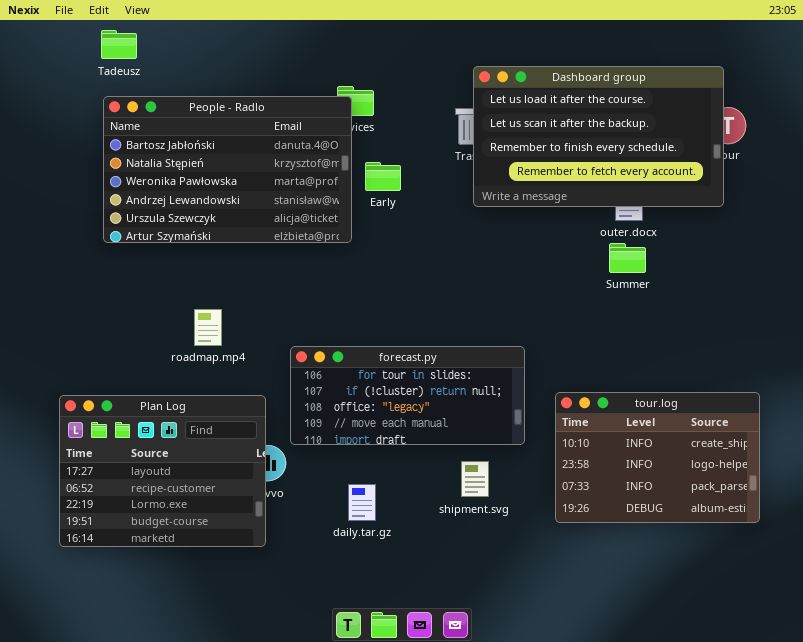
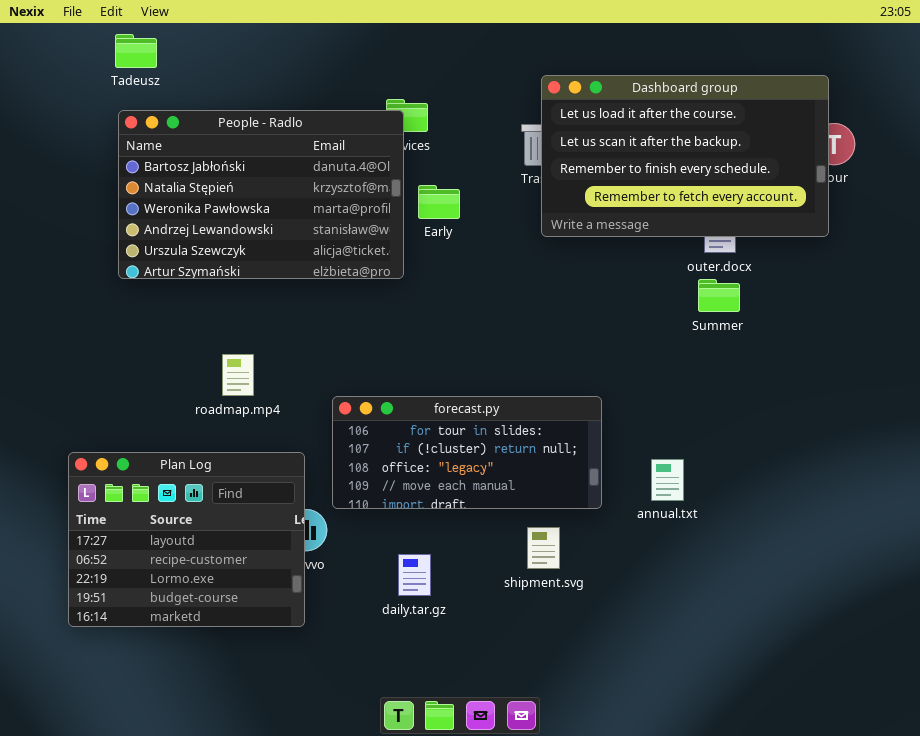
tour.log: [555,392,760,523] -> none, closed

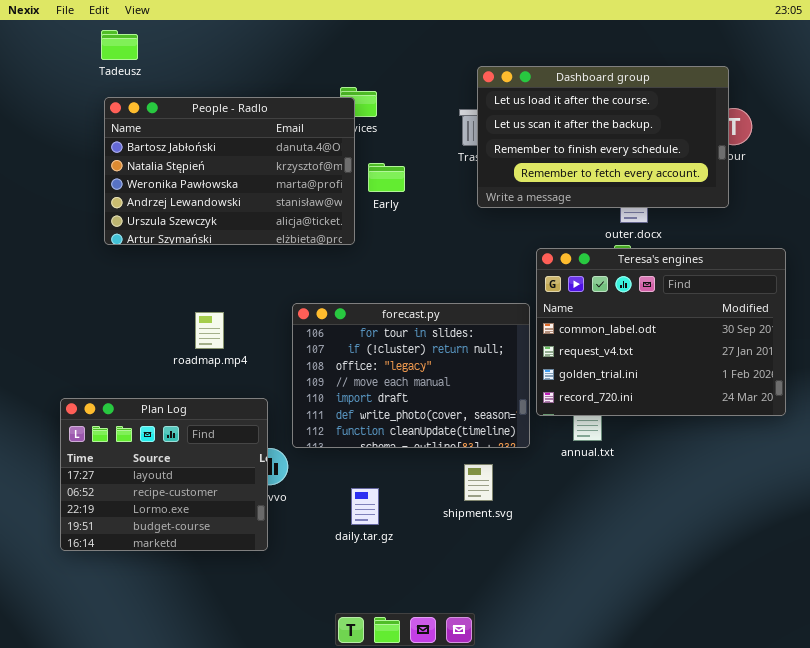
Teresa's engines: none -> [536,248,786,416], opened
forecast.py: [332,396,602,509] -> [292,303,530,448], resized

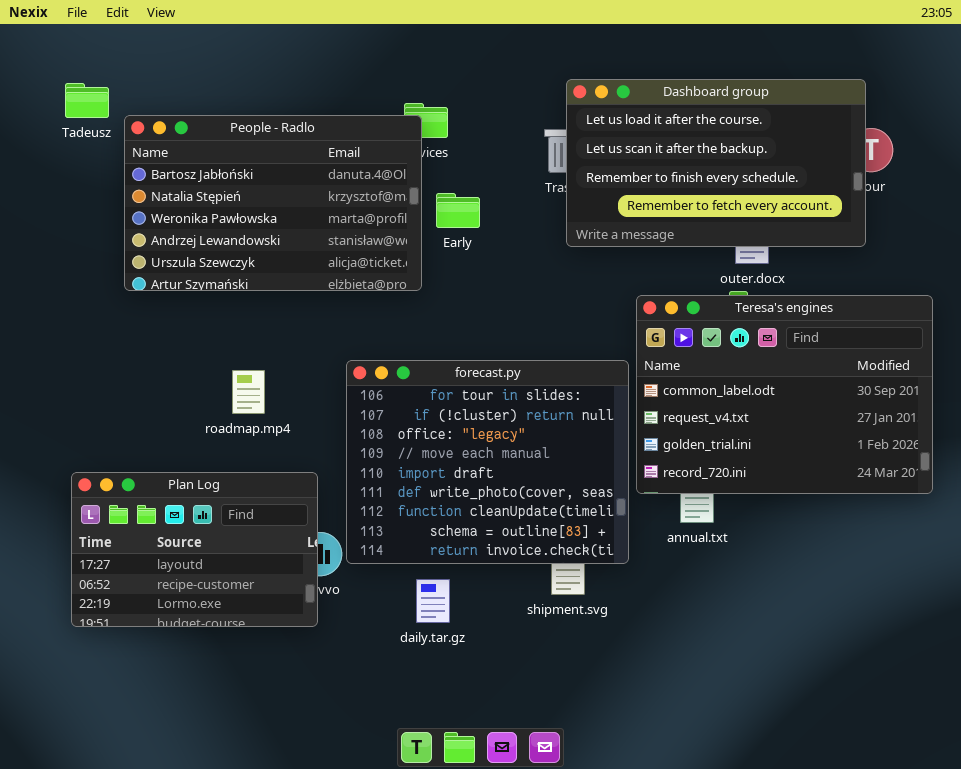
Tadeusz: [101,30,138,60] -> [65,83,109,118], moved
forecast.py: [292,303,530,448] -> [346,360,629,564], resized
Plan Log: [60,398,268,551] -> [71,472,318,627], resized

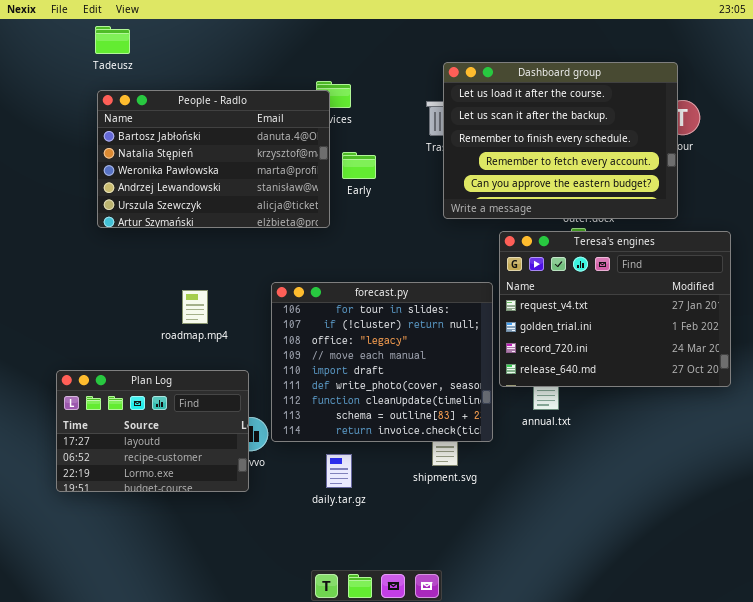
Dashboard group: [566,79,866,247] -> [443,62,678,219], resized
Tadeusz: [65,83,109,118] -> [95,26,130,54], moved
Teresa's engines: [636,295,933,494] -> [499,231,731,387], scrolled down 1 row

